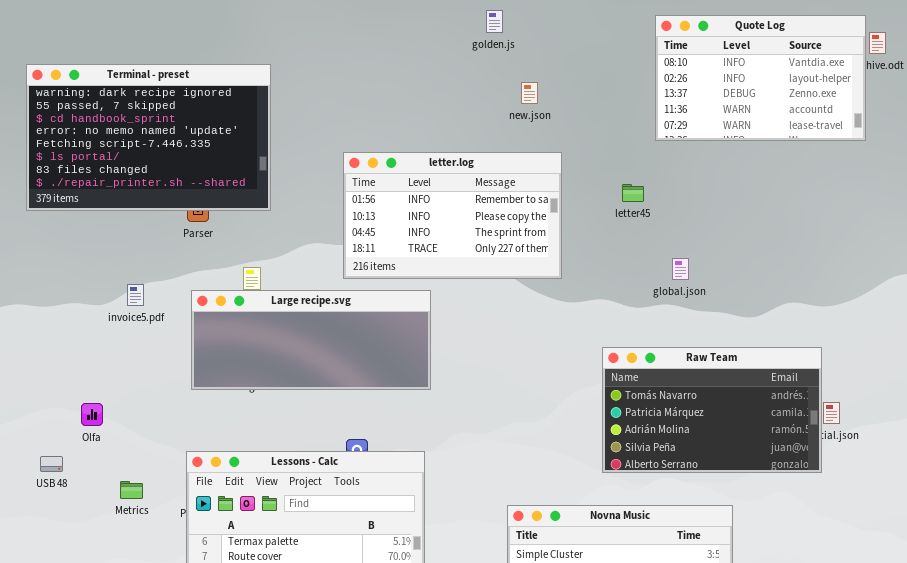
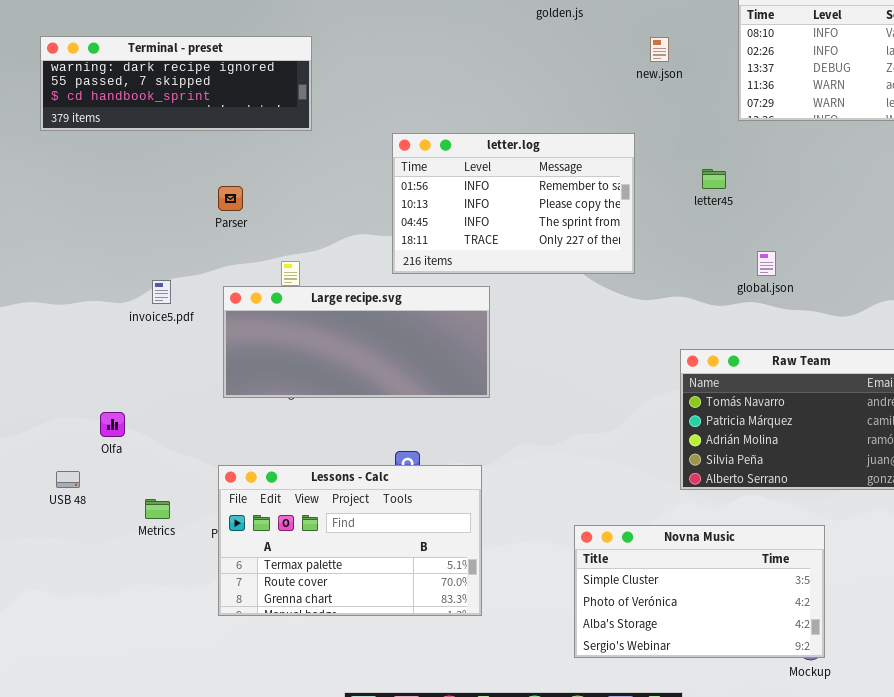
Terminal - preset: [26,64,271,211] -> [40,36,312,131], resized
new.json: [521,82,538,104] -> [650,37,669,62], moved

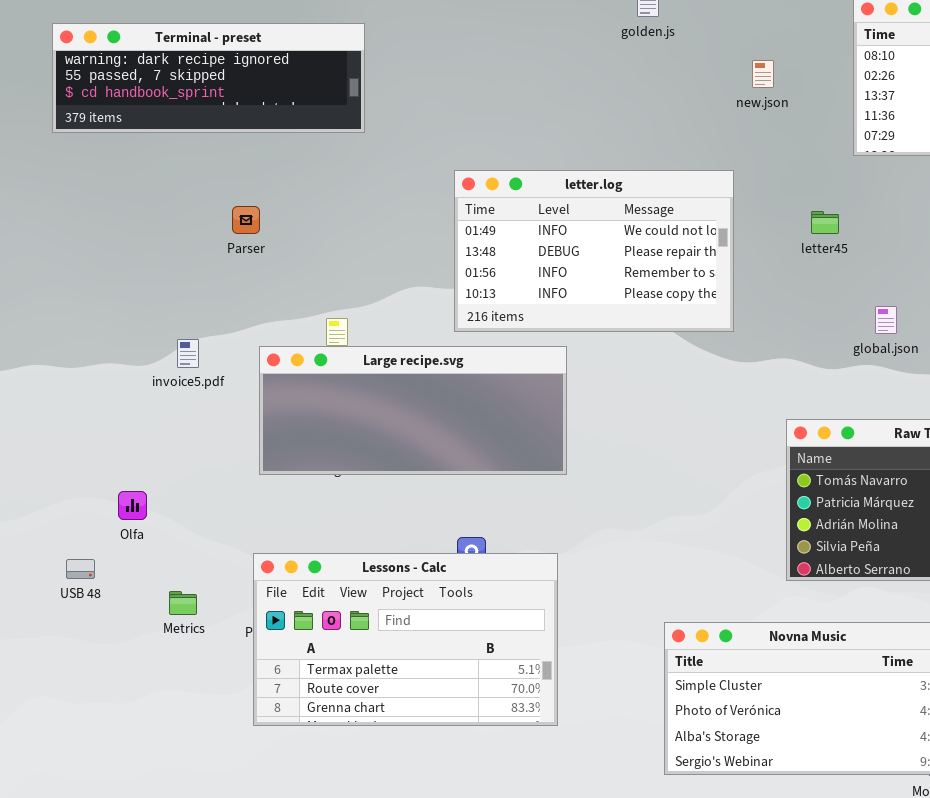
Terminal - preset: [40,36,312,131] -> [52,23,365,133], moved
letter.log: [392,133,635,274] -> [454,170,734,332], scrolled up 2 rows
Parser: [218,186,243,211] -> [232,206,260,234], moved

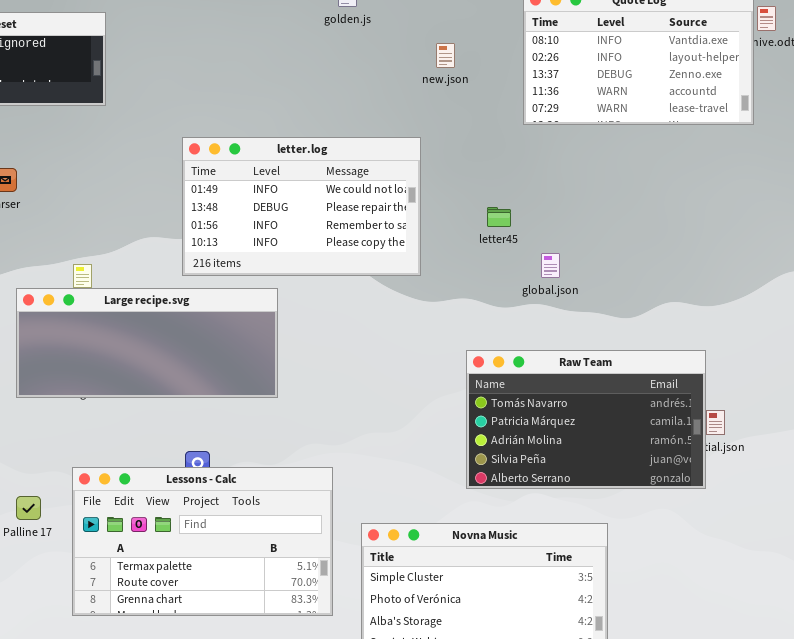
letter45: [811,211,839,234] -> [487,207,511,227], moved
Lessons - Calc: [253,553,558,726] -> [72,467,333,616], moved

